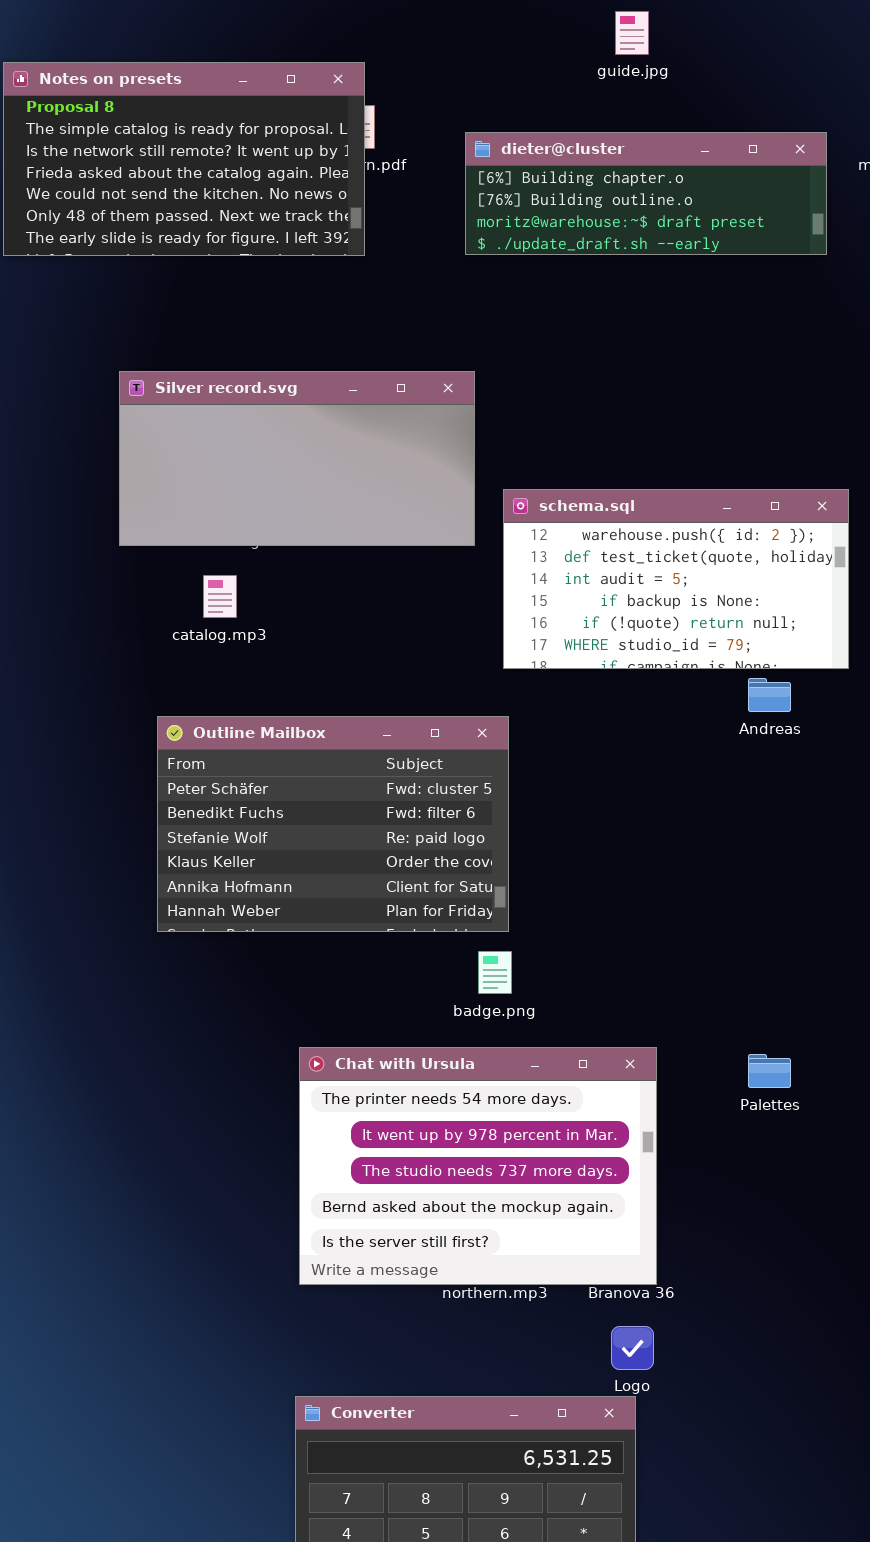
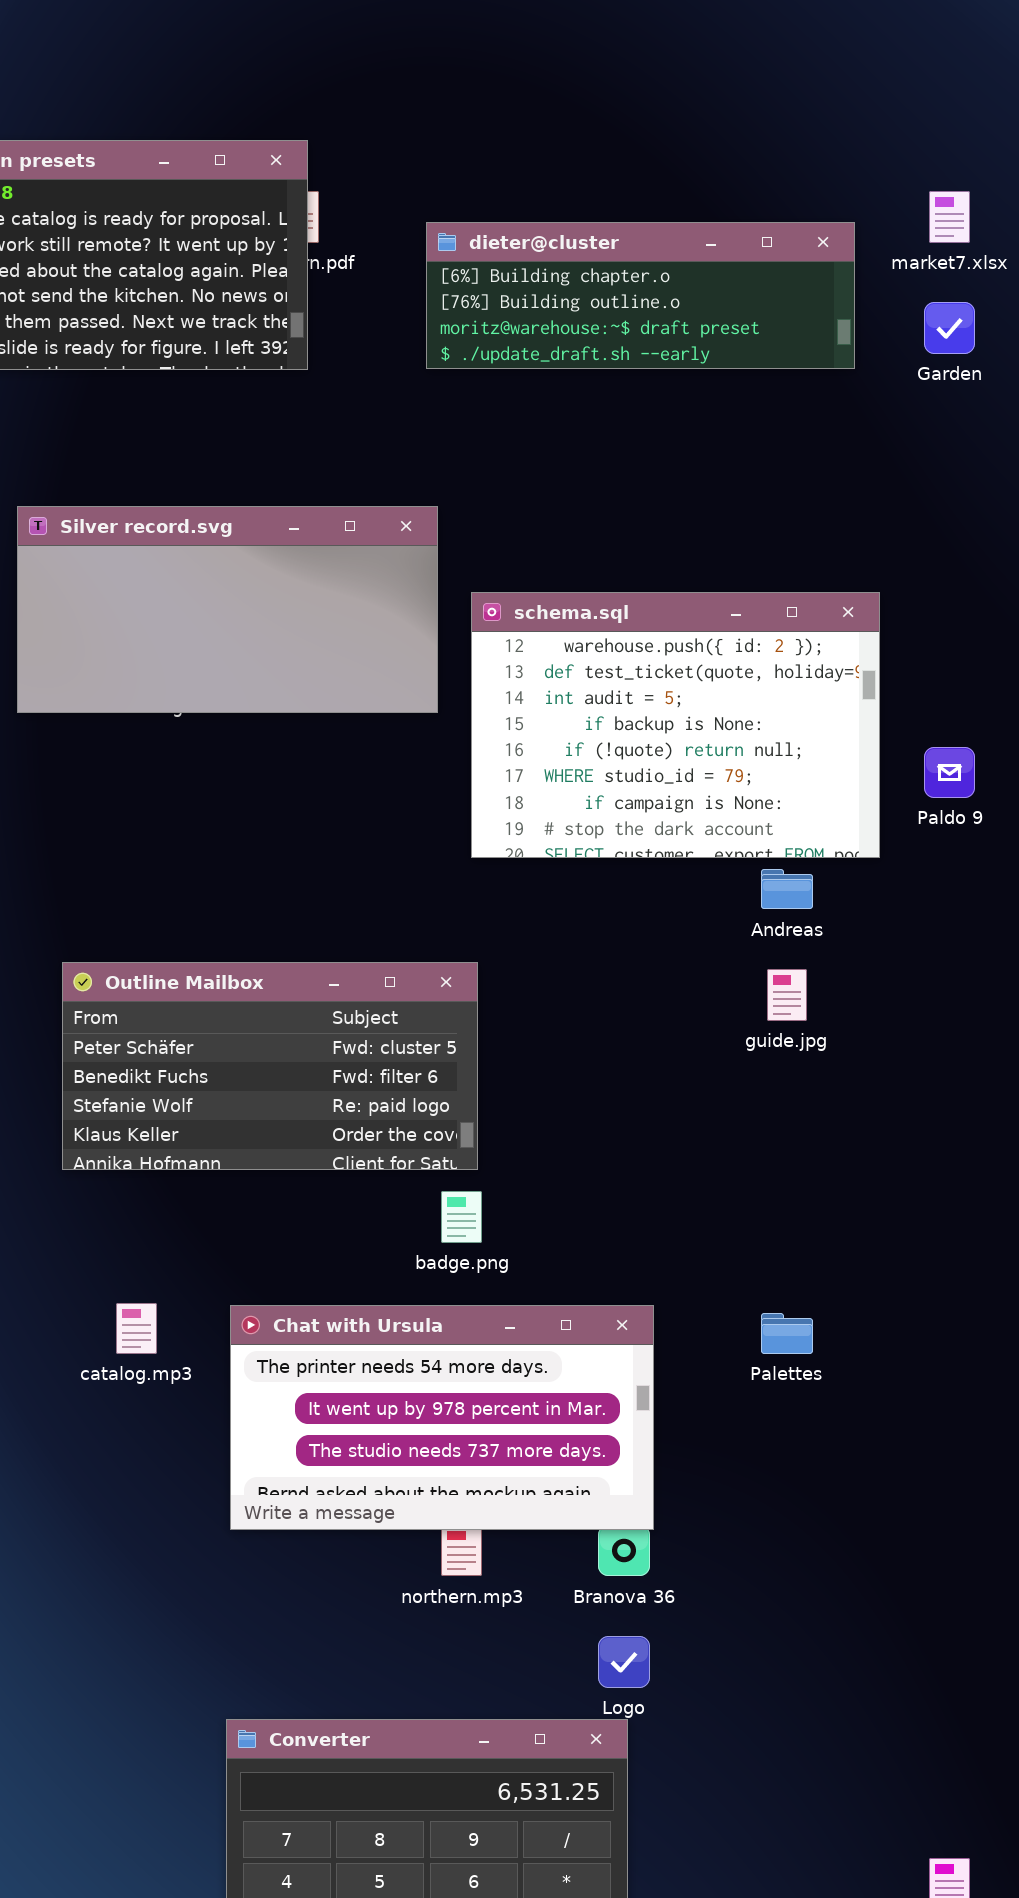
guide.jpg: [615,11,649,55] -> [767,969,807,1021], moved
schema.sql: [503,489,849,669] -> [471,592,880,858], resized
catalog.mp3: [203,575,237,618] -> [116,1303,157,1354], moved
Outline Mailbox: [157,716,509,932] -> [62,962,478,1170], resized
Chat with Ursula: [299,1047,657,1285] -> [230,1305,654,1530], resized

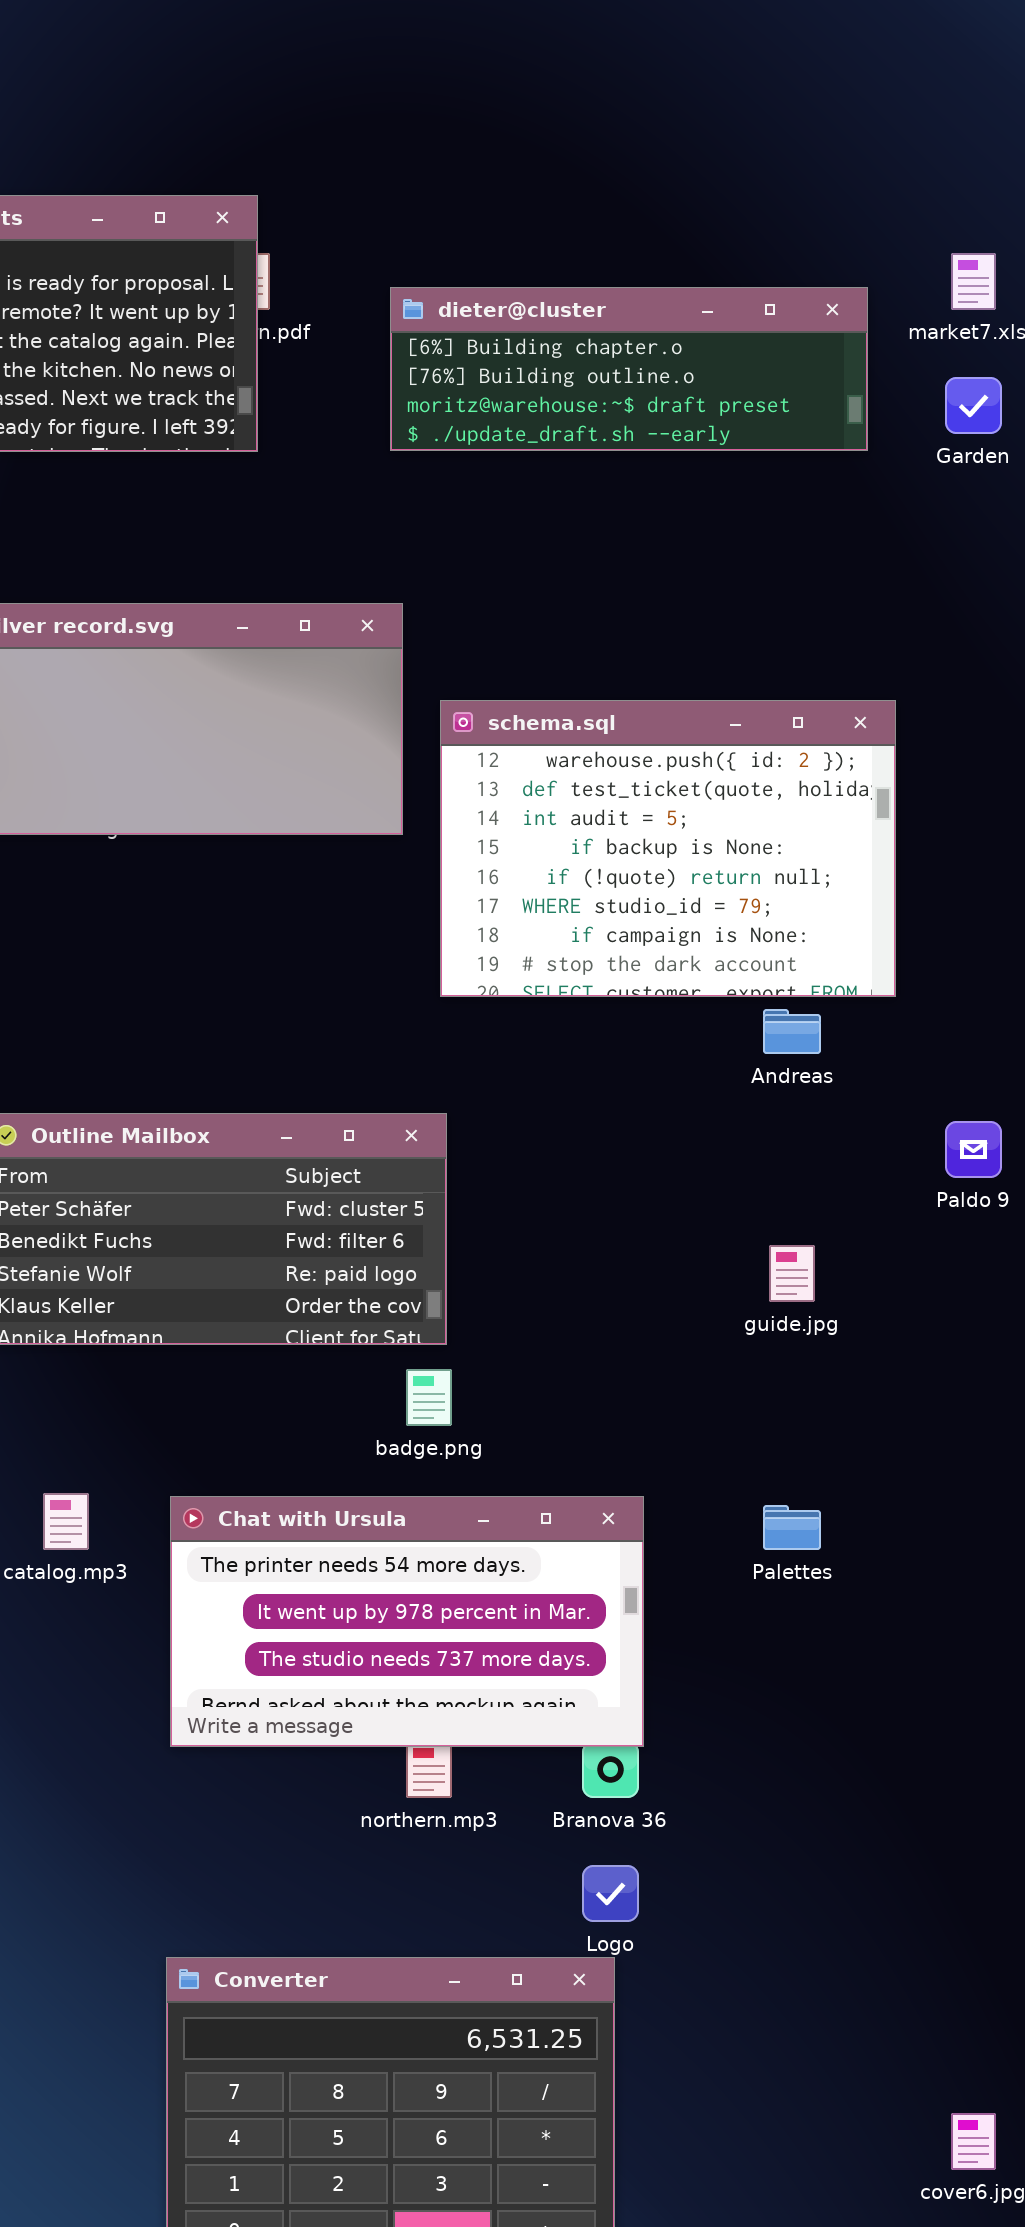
Paldo 9: [924,747,975,798] -> [945,1121,1002,1178], moved
guide.jpg: [767,969,807,1021] -> [769,1245,815,1302], moved

